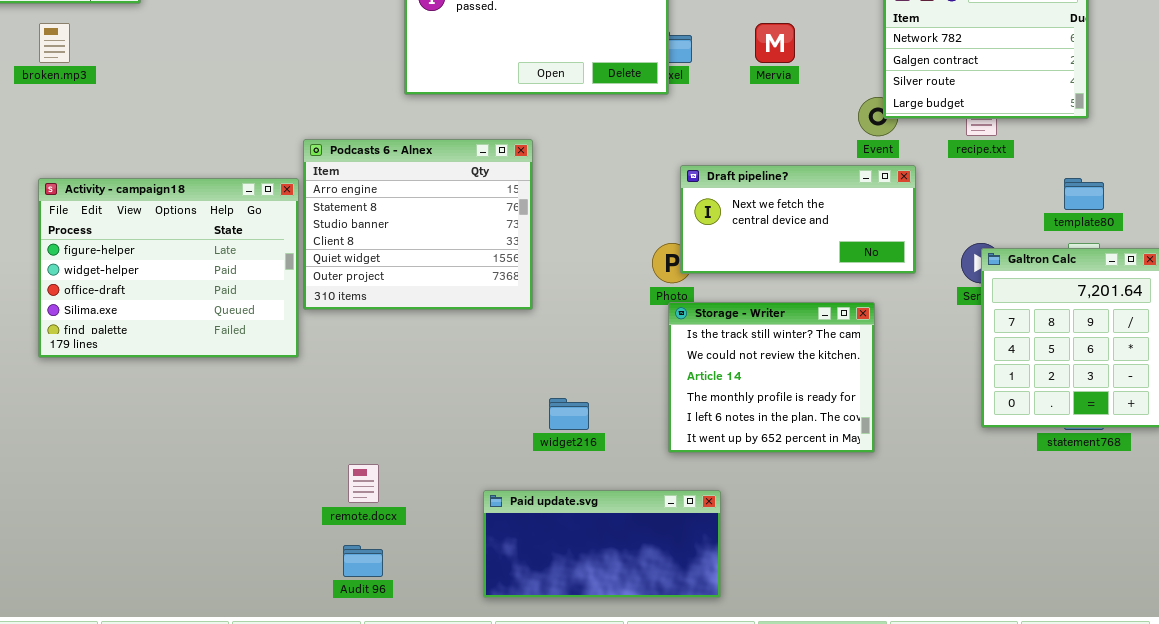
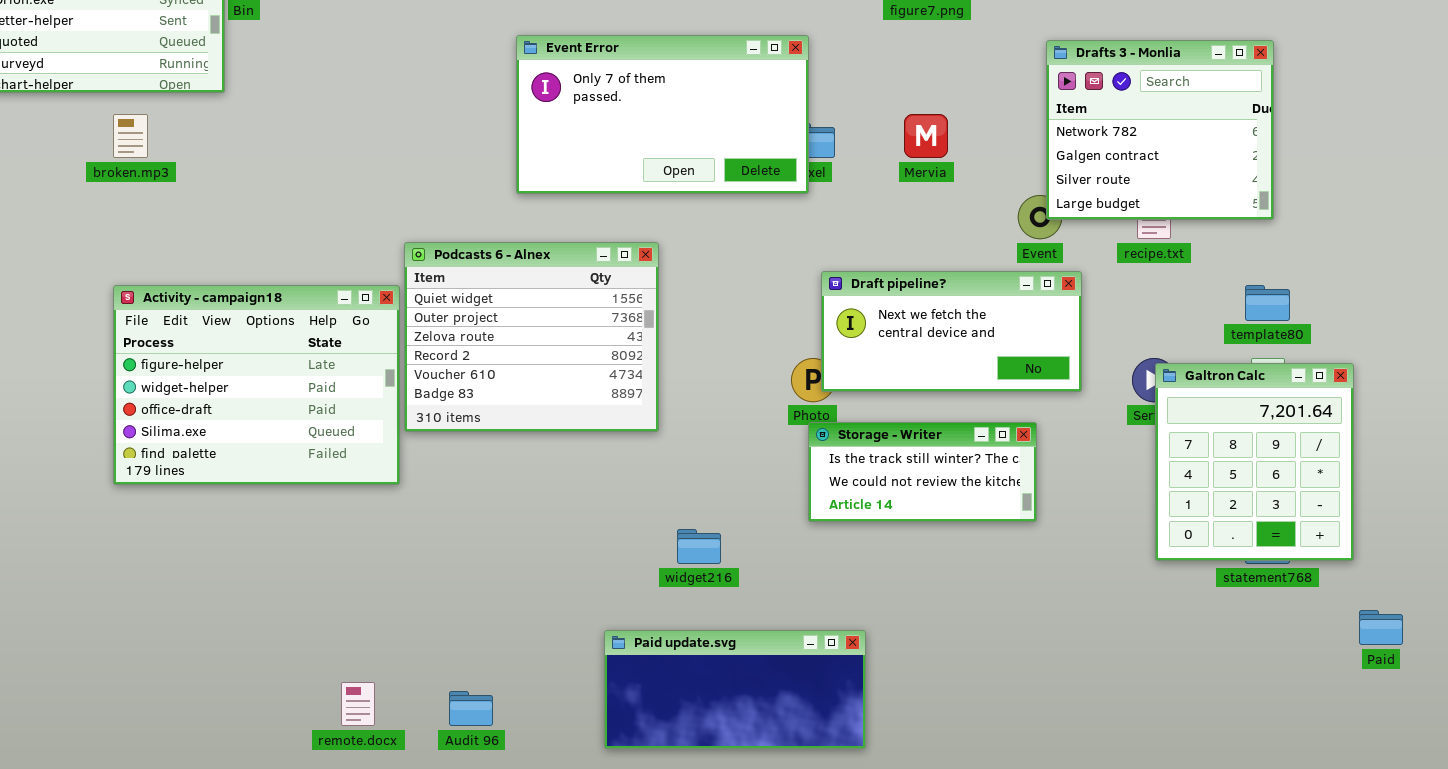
Podcasts 6 - Alnex: [303,139,533,310] -> [404,242,659,432], scrolled down 4 rows
Storage - Writer: [668,302,875,453] -> [808,422,1037,522], resized
remote.docx: [348,464,379,503] -> [341,682,375,726], moved

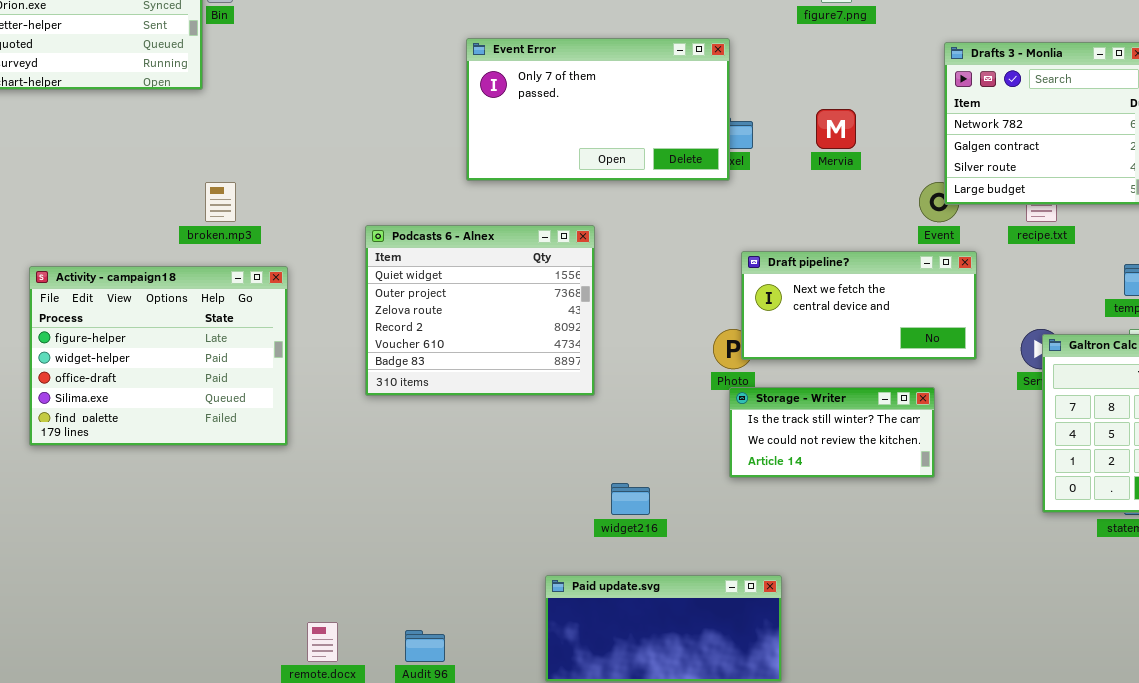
broken.mp3: [113,114,148,158] -> [205,182,236,222], moved
Activity - campaign18: [113,285,400,485] -> [29,266,288,446], moved

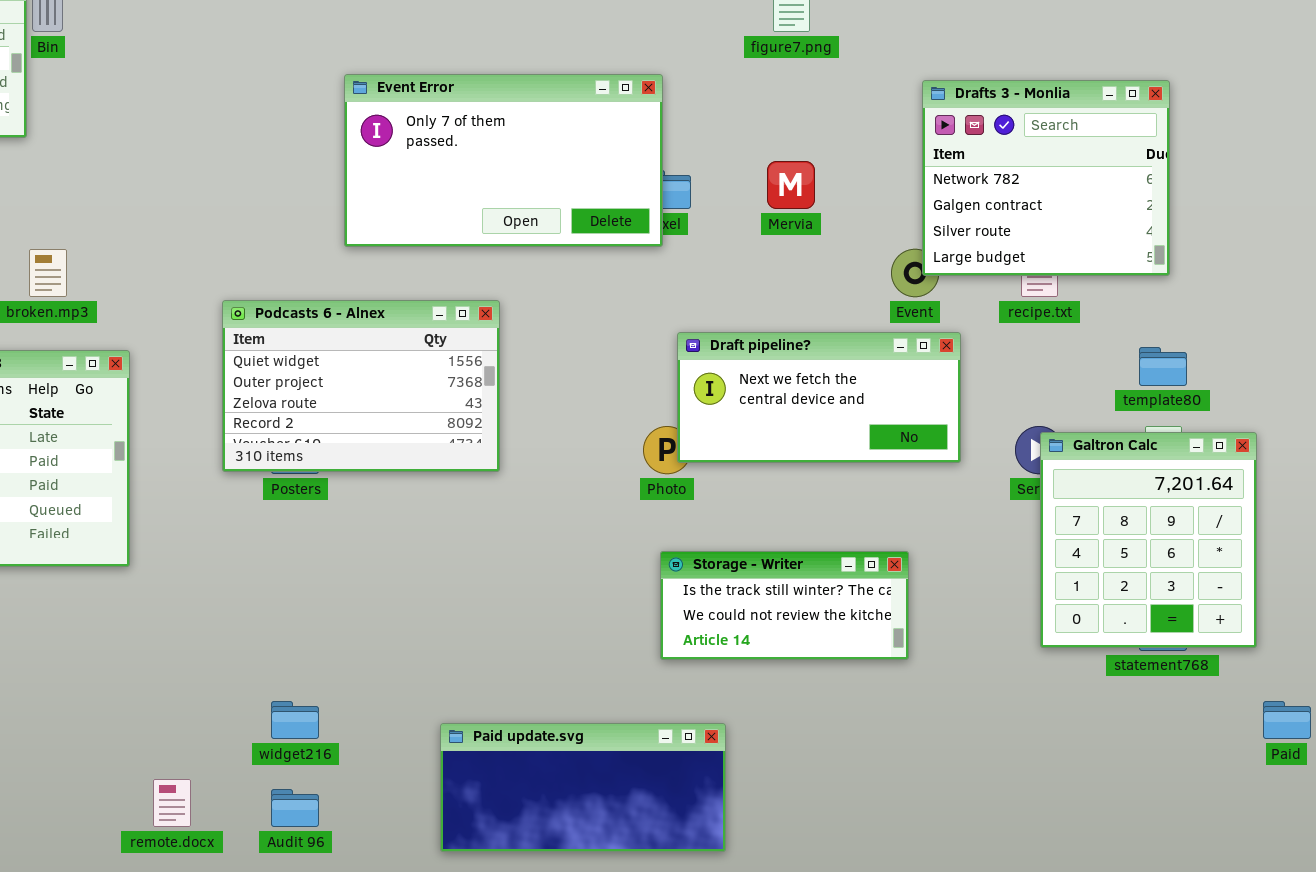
Podcasts 6 - Alnex: [365,225,595,396] -> [222,300,500,472], resized
Storage - Writer: [729,387,935,478] -> [660,551,909,660], moved
widget216: [611,483,650,515] -> [271,701,319,739], moved

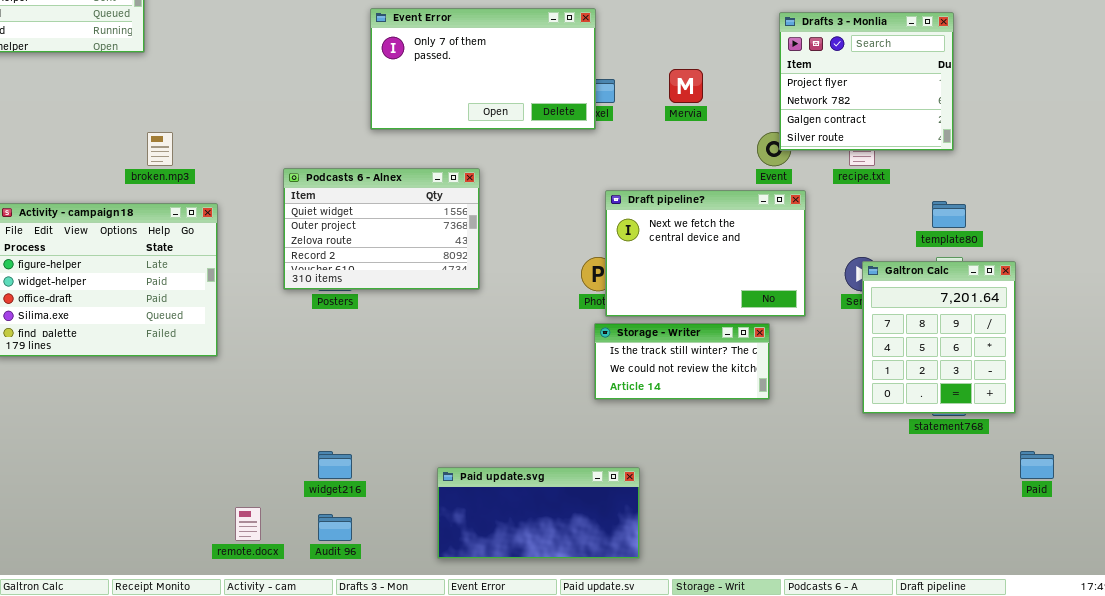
Drafts 3 - Monlia: [922,80,1170,276] -> [779,12,954,151], scrolled up 1 row
Draft pipeline?: [677,332,961,463] -> [605,190,806,317], resized
Storage - Writer: [660,551,909,660] -> [594,323,770,400], moved

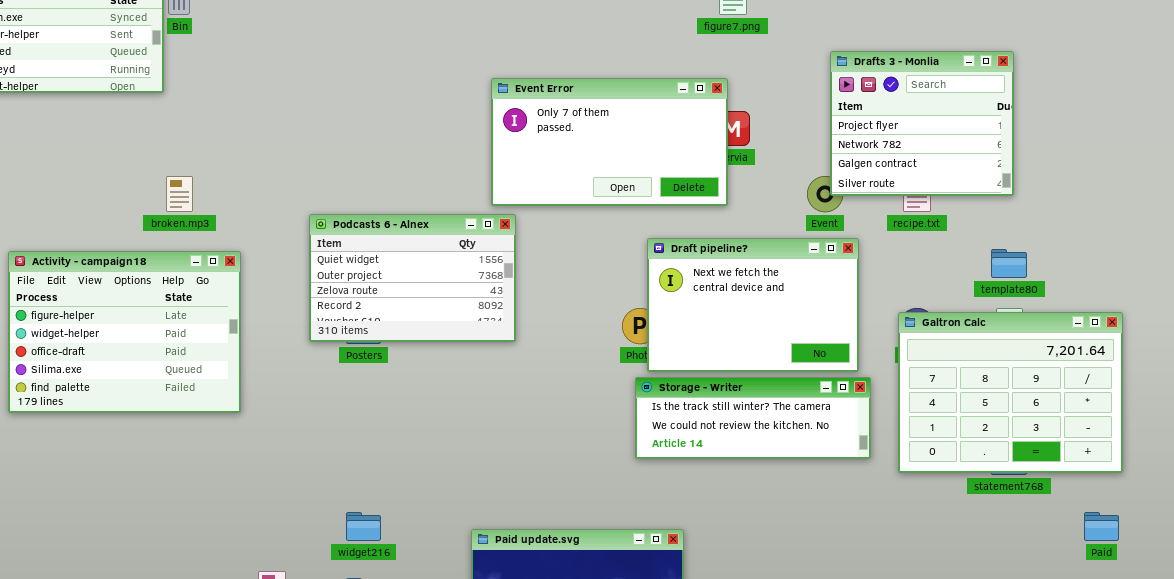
Event Error: [370,8,596,130] -> [491,78,728,206], moved
Galtron Calc: [862,261,1016,414] -> [898,312,1123,473], moved, resized
Storage - Writer: [594,323,770,400] -> [635,377,871,459], resized

